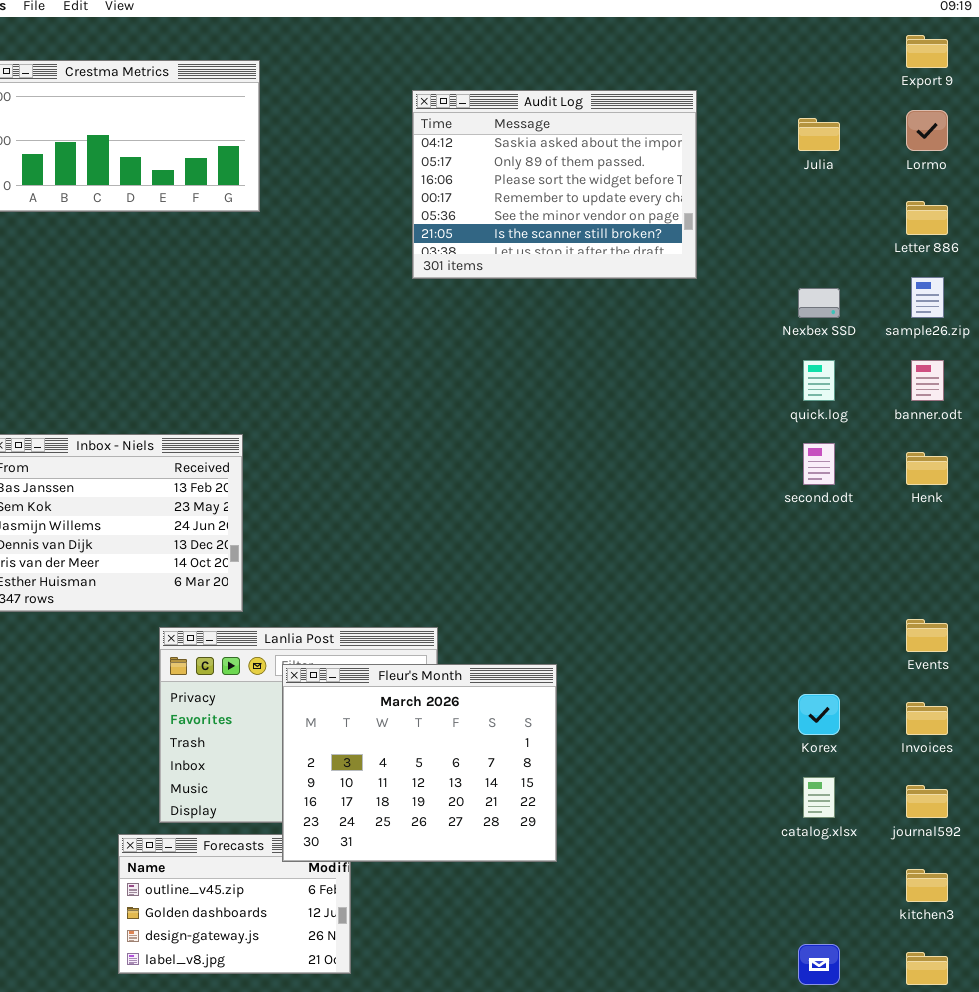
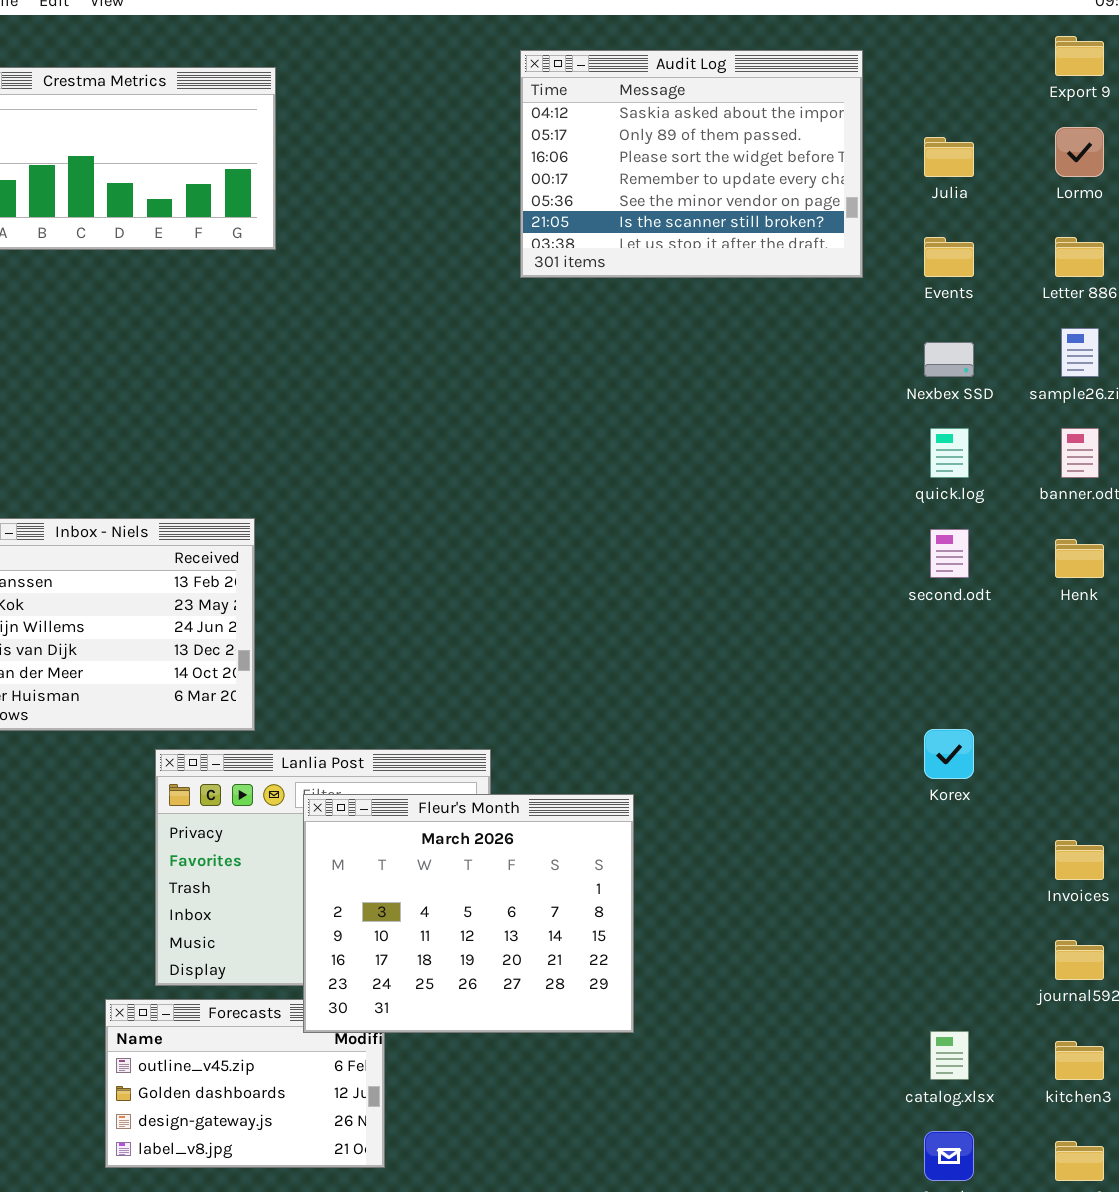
Audit Log: [412,90,697,279] -> [520,50,863,278], moved
Events: [906,619,948,652] -> [924,237,974,277], moved
Korex: [798,694,840,735] -> [924,729,974,779], moved
catalog.xlsx: [803,777,835,818] -> [930,1031,969,1080], moved

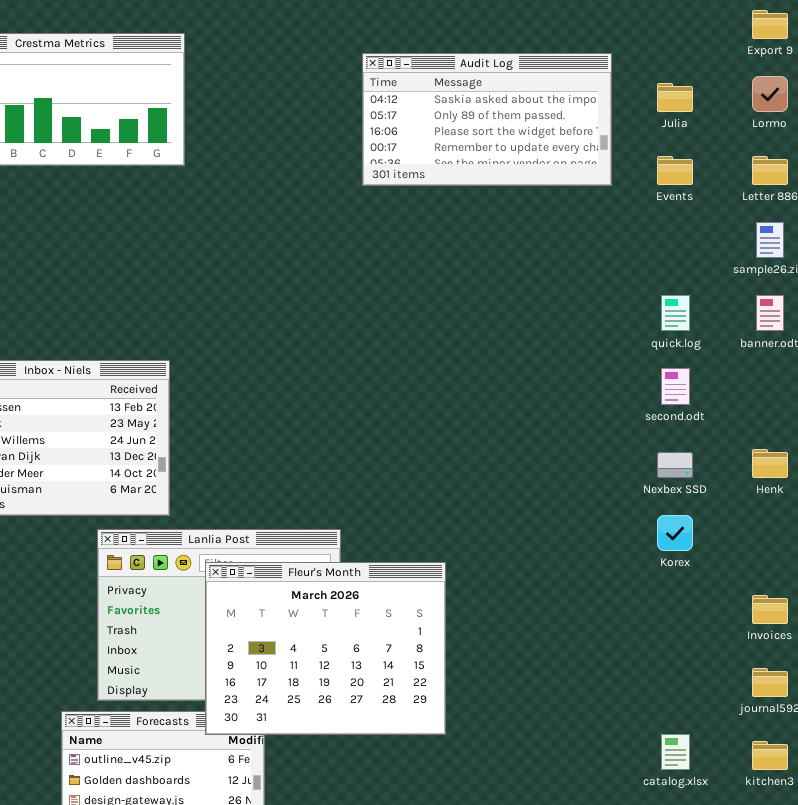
Audit Log: [520,50,863,278] -> [362,53,612,186], resized
Nexbex SSD: [924,342,974,377] -> [657,452,693,478], moved
Henk: [1055,539,1104,578] -> [752,449,788,478], moved

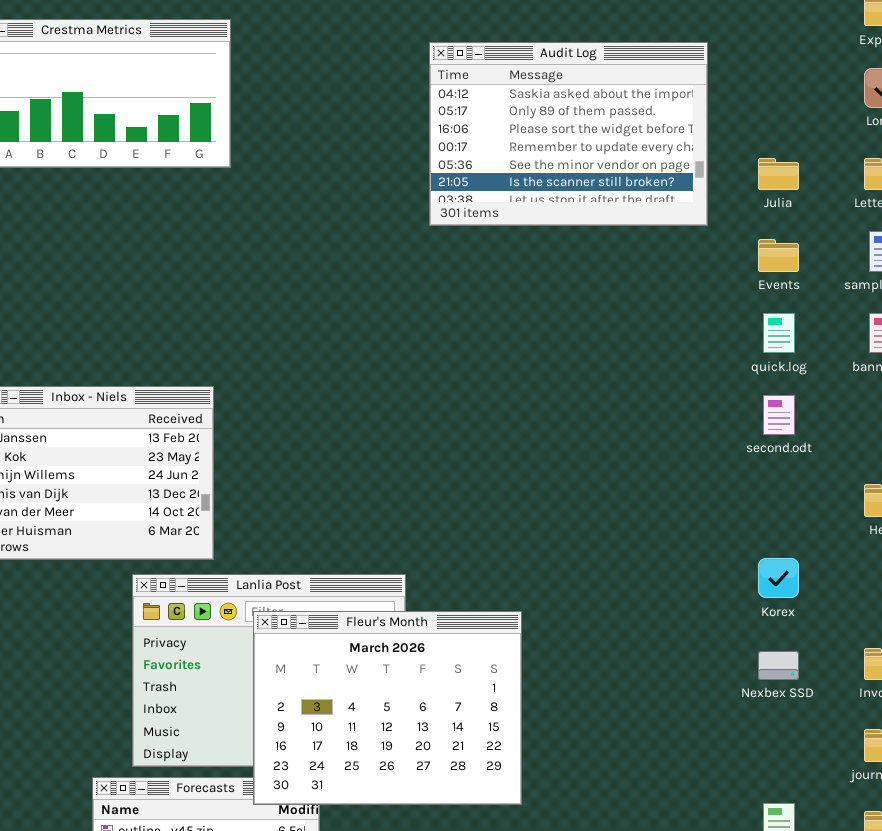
Audit Log: [362,53,612,186] -> [429,42,708,226], resized
Julia: [657,83,693,112] -> [758,158,799,190], moved
Events: [657,156,693,185] -> [758,239,799,272], moved
Nexbex SSD: [657,452,693,478] -> [758,651,799,680], moved

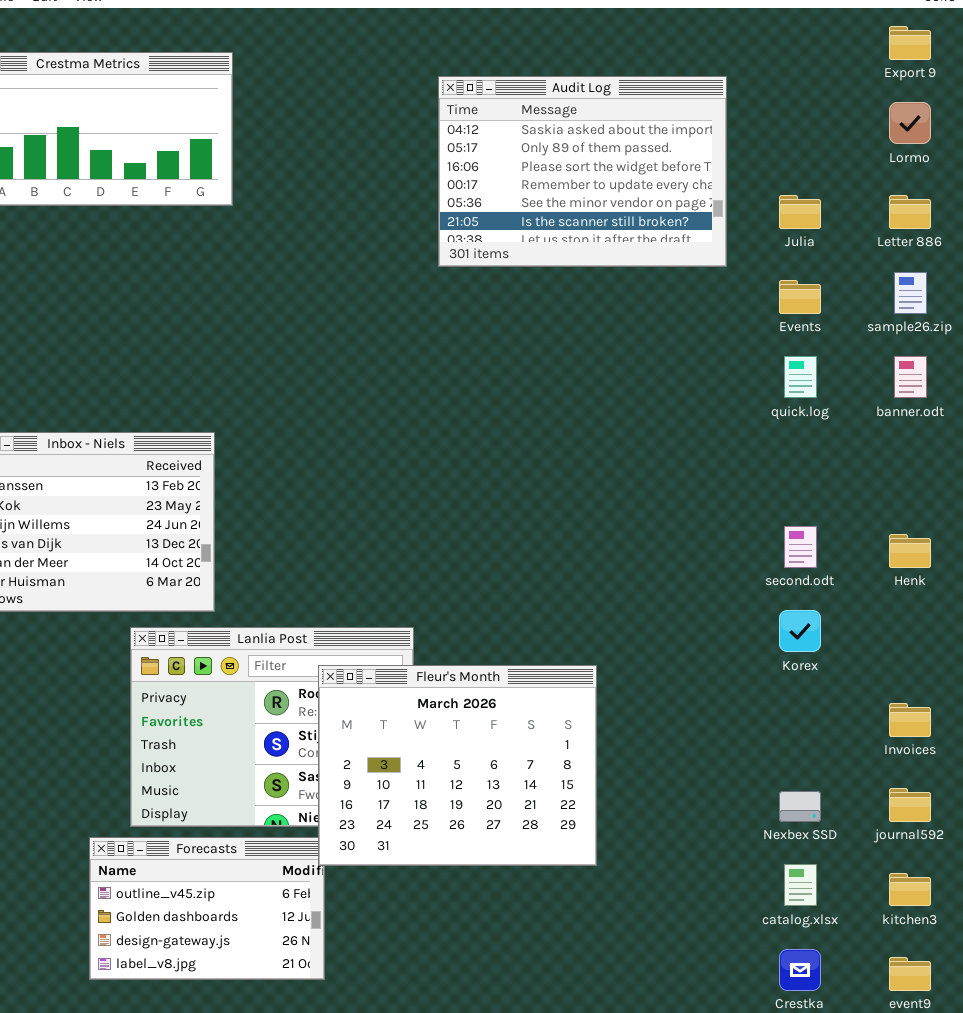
second.odt: [763,395,795,435] -> [784,526,817,568], moved
Fleur's Month: [253,611,522,805] -> [318,665,597,866], moved
Nexbex SSD: [758,651,799,680] -> [779,791,821,822], moved

